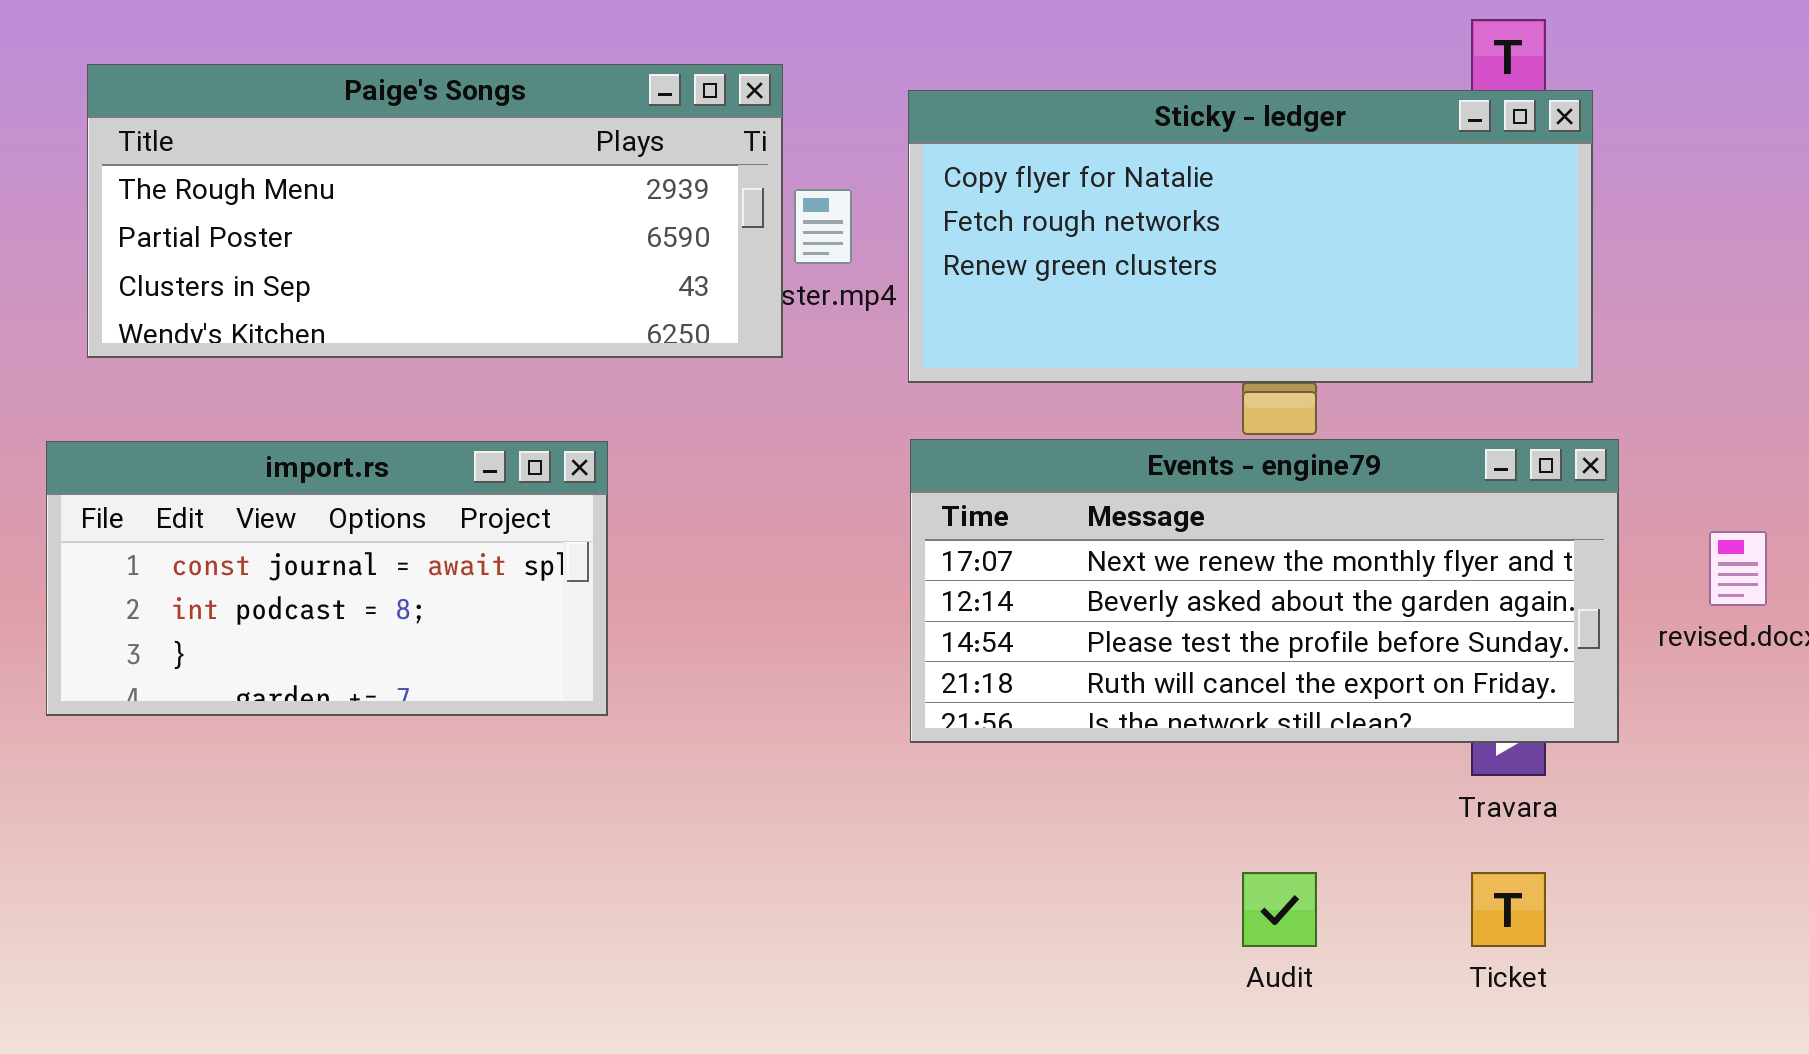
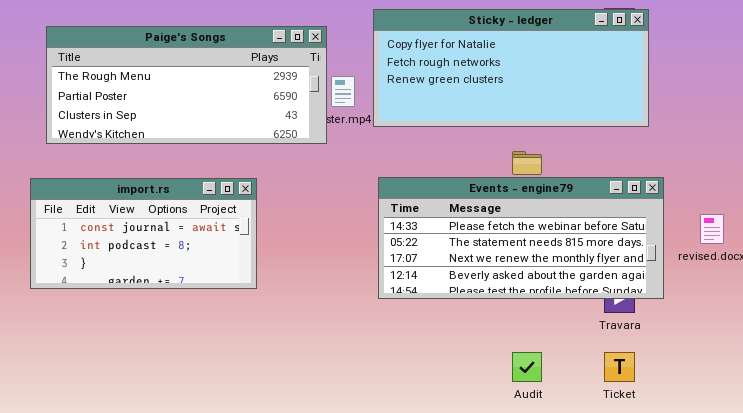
Sticky - ledger: [908,90,1593,383] -> [373,9,649,127], moved
Events - engine79: [910,439,1619,743] -> [378,177,664,299], scrolled up 2 rows

